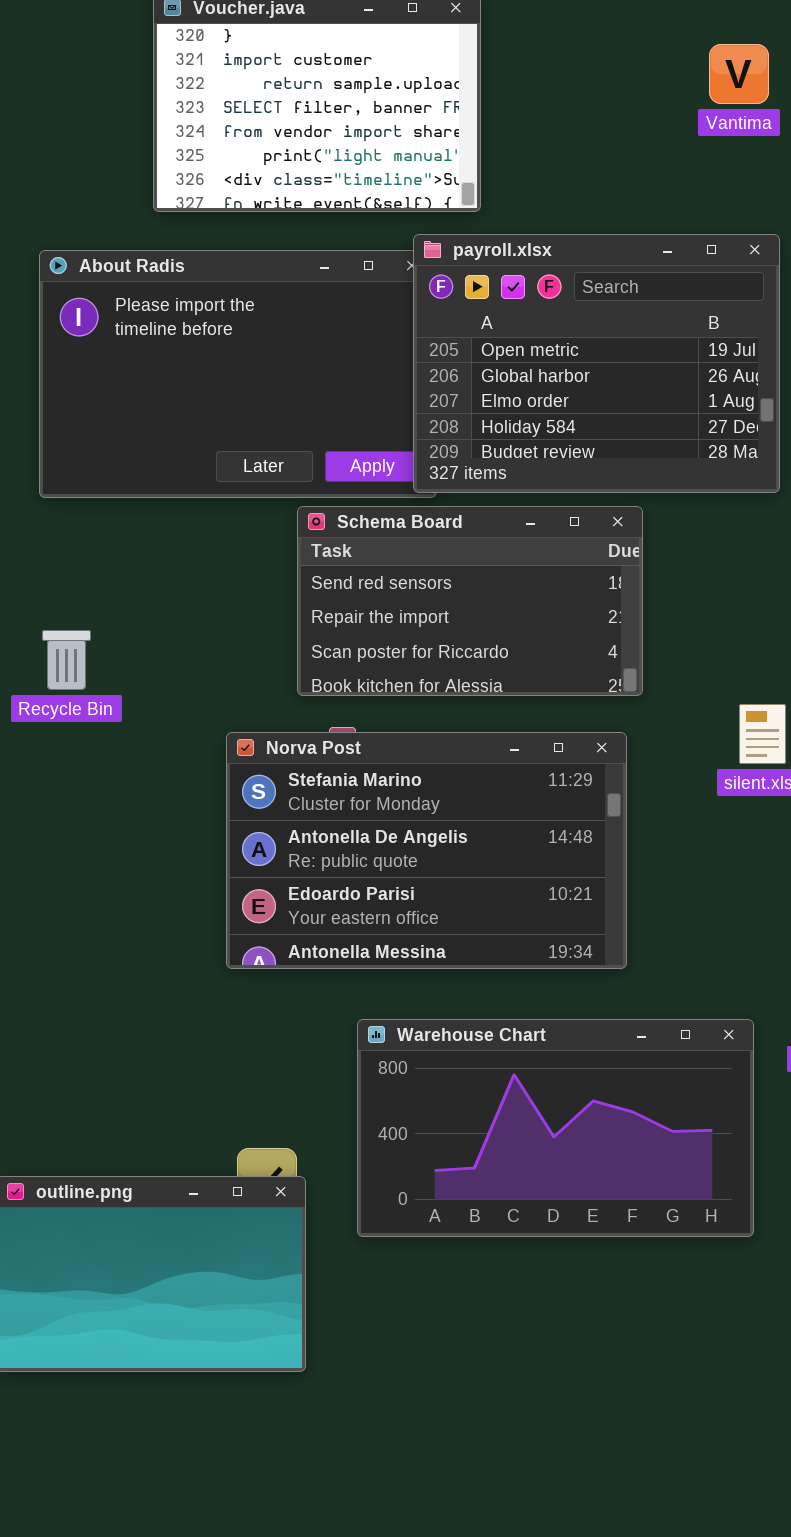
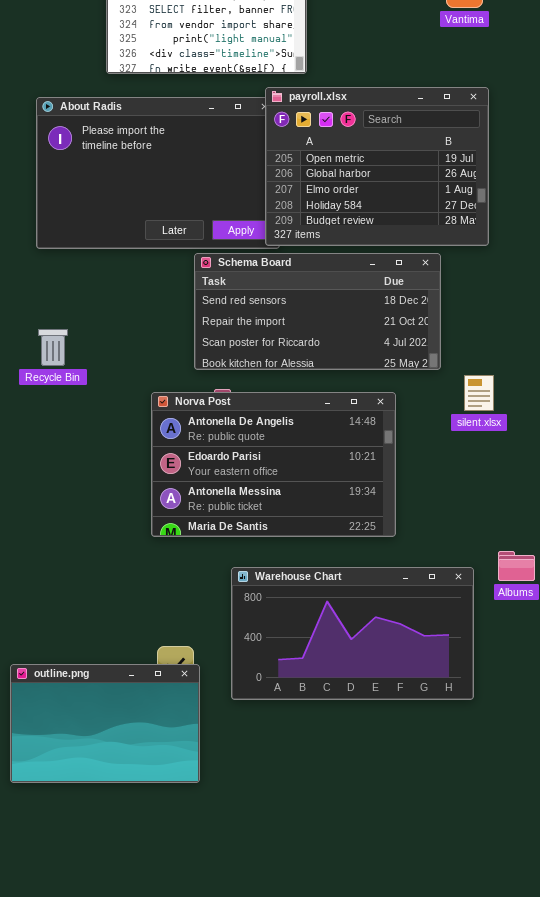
Schema Board: [297,506,643,696] -> [194,253,441,370], resized
Norva Post: [226,732,627,969] -> [151,392,396,537], scrolled down 1 row

